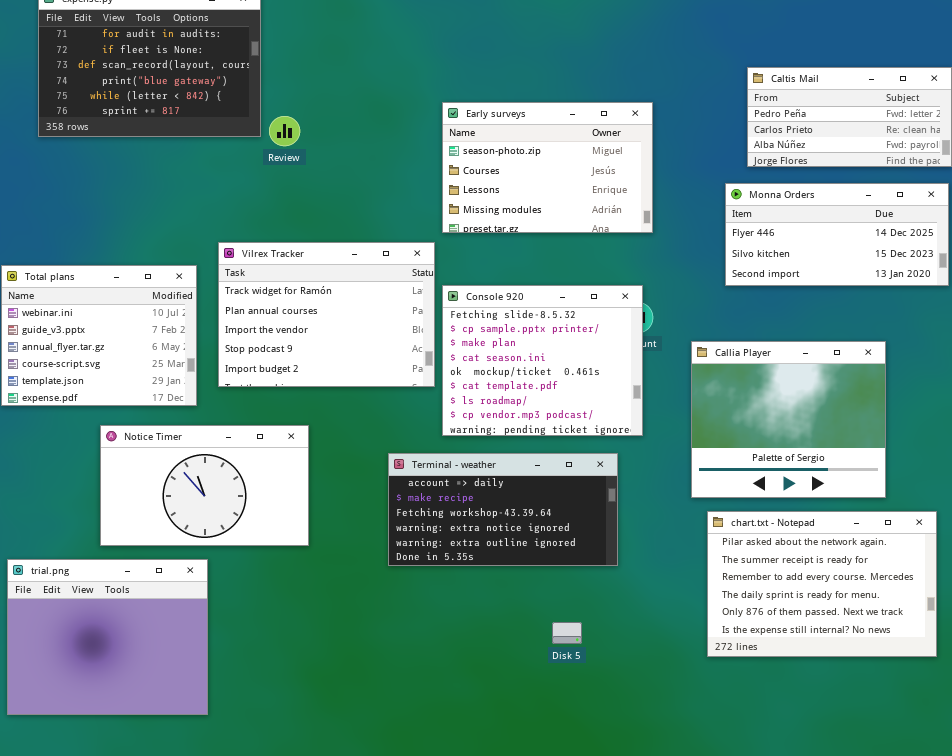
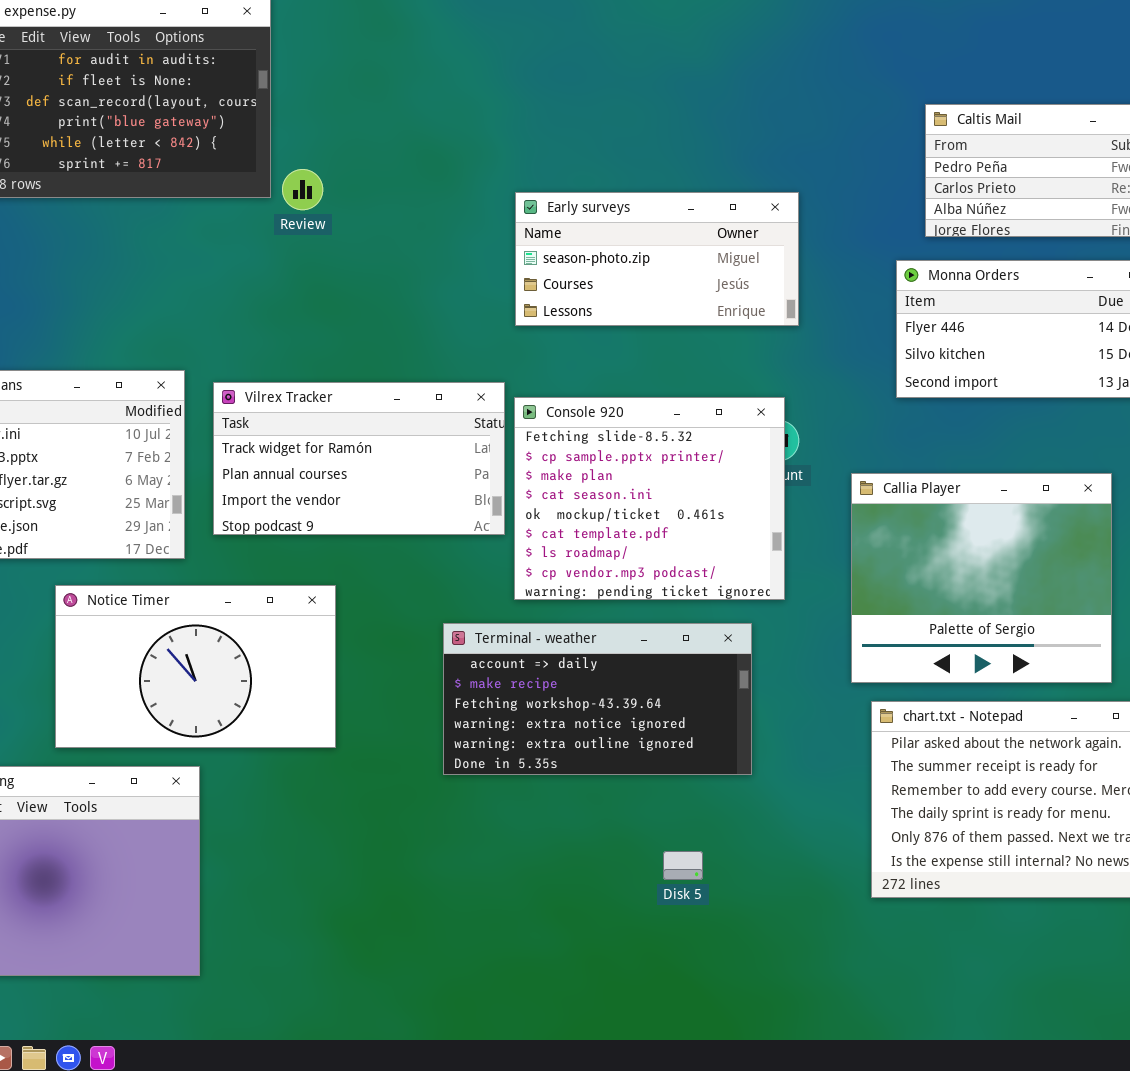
Early surveys: [442,102,653,233] -> [515,192,799,326], resized
Vilrex Tracker: [218,242,435,387] -> [213,382,505,535], resized

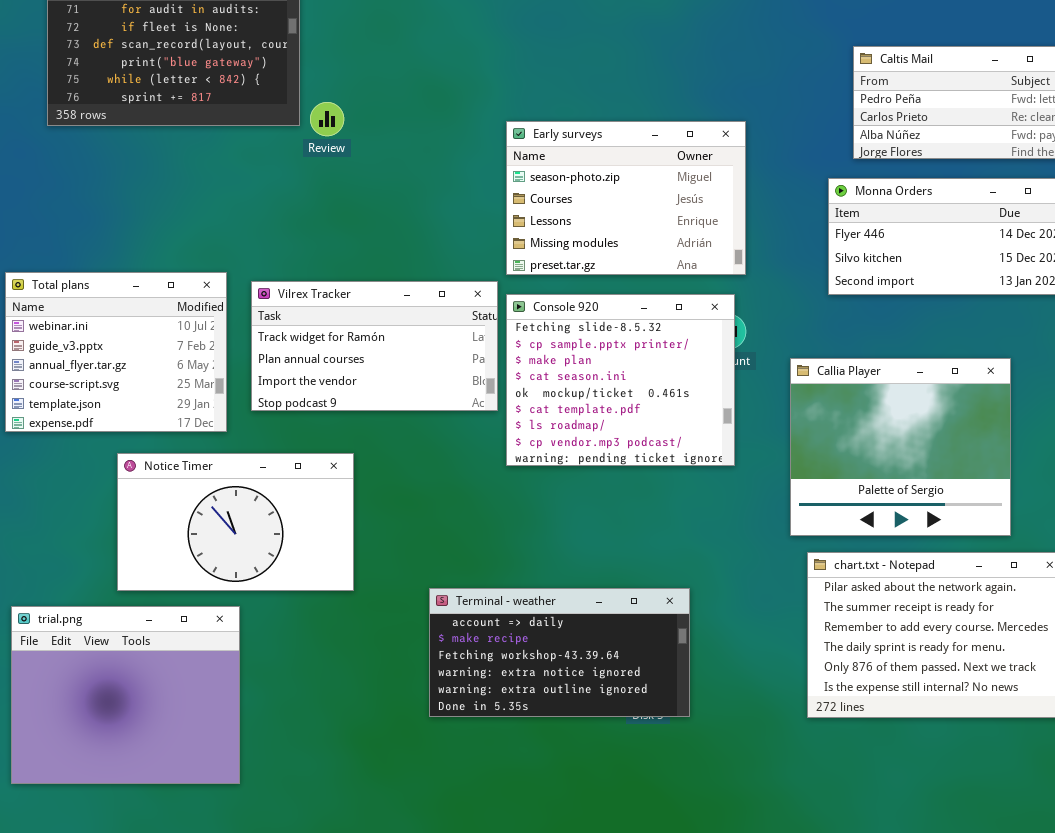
Early surveys: [515,192,799,326] -> [506,121,746,275], resized
Terminal - weather: [443,623,752,775] -> [429,588,690,717], moved

